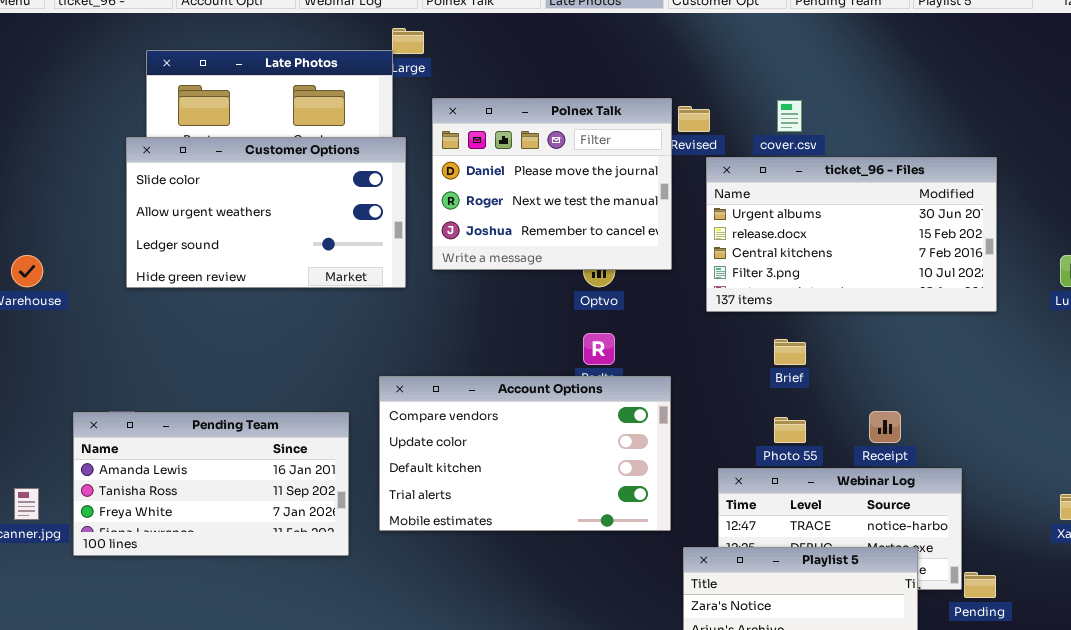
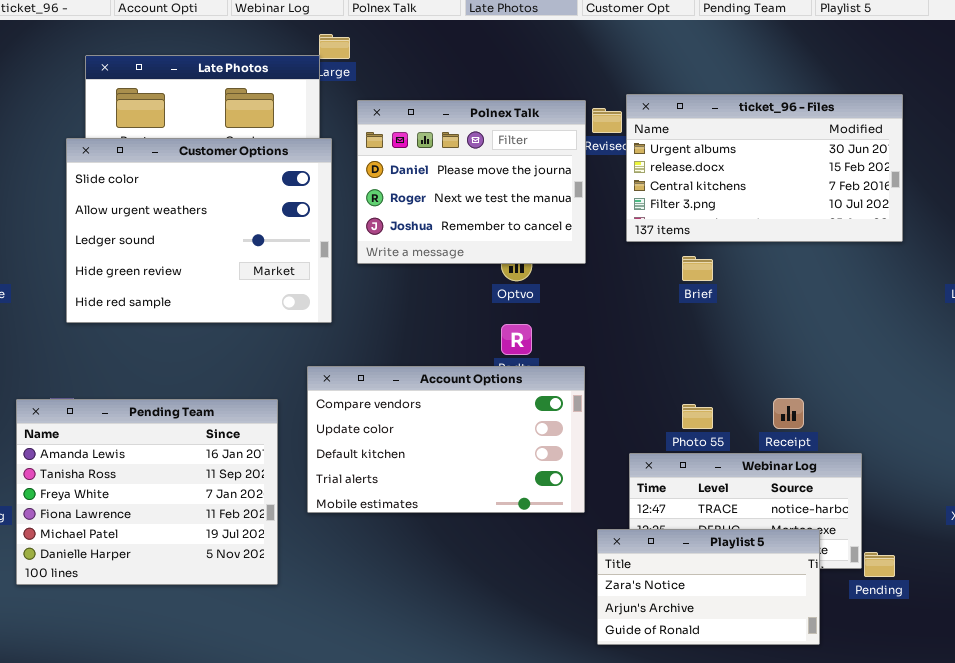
Customer Options: [126,137,406,288] -> [66,138,332,323], resized
ticket_96 - Files: [706,157,997,312] -> [626,94,903,242], moved
Brief: [774,339,806,365] -> [682,256,713,281], moved
Pending Team: [73,412,349,556] -> [16,399,278,585], resized

